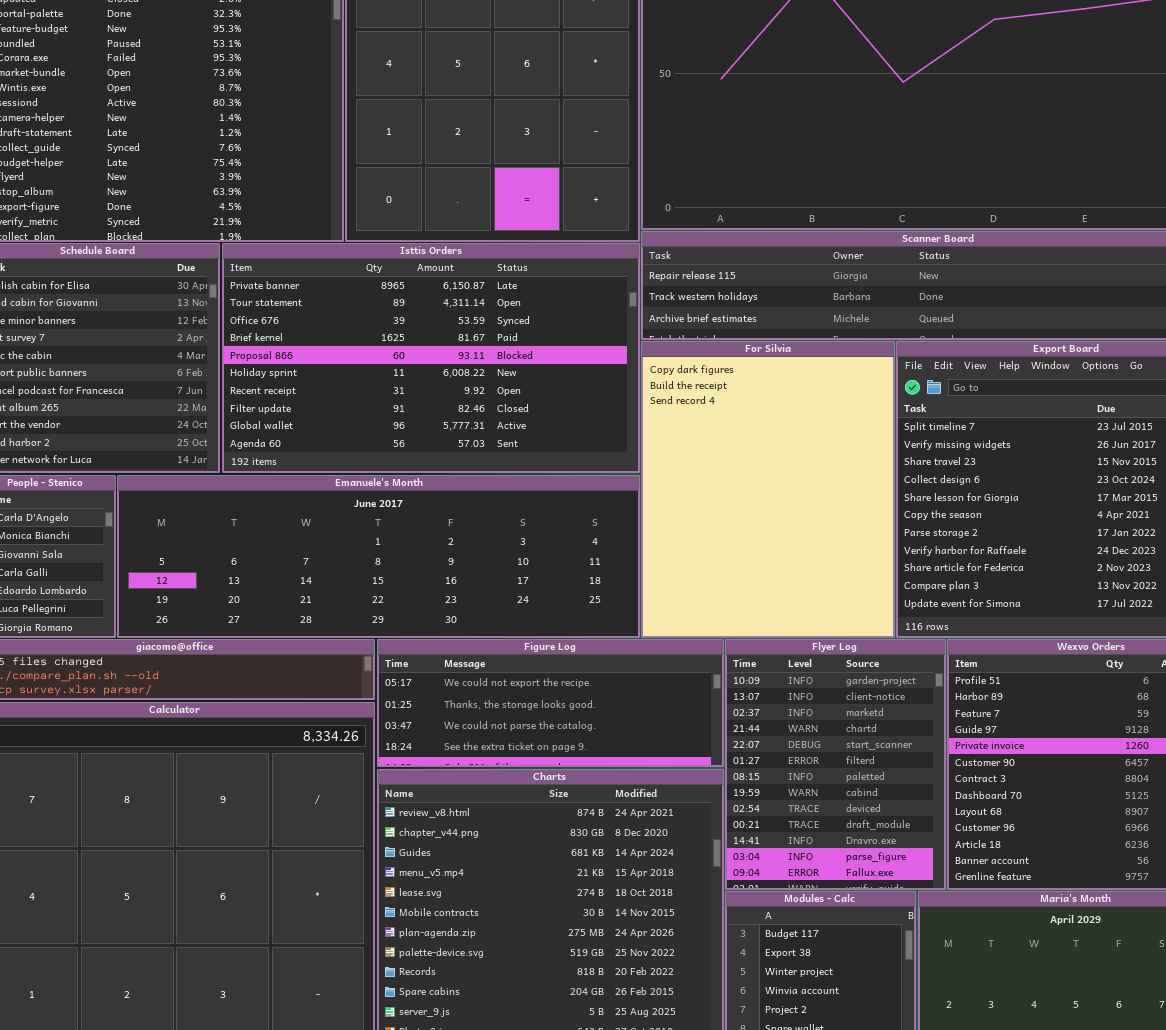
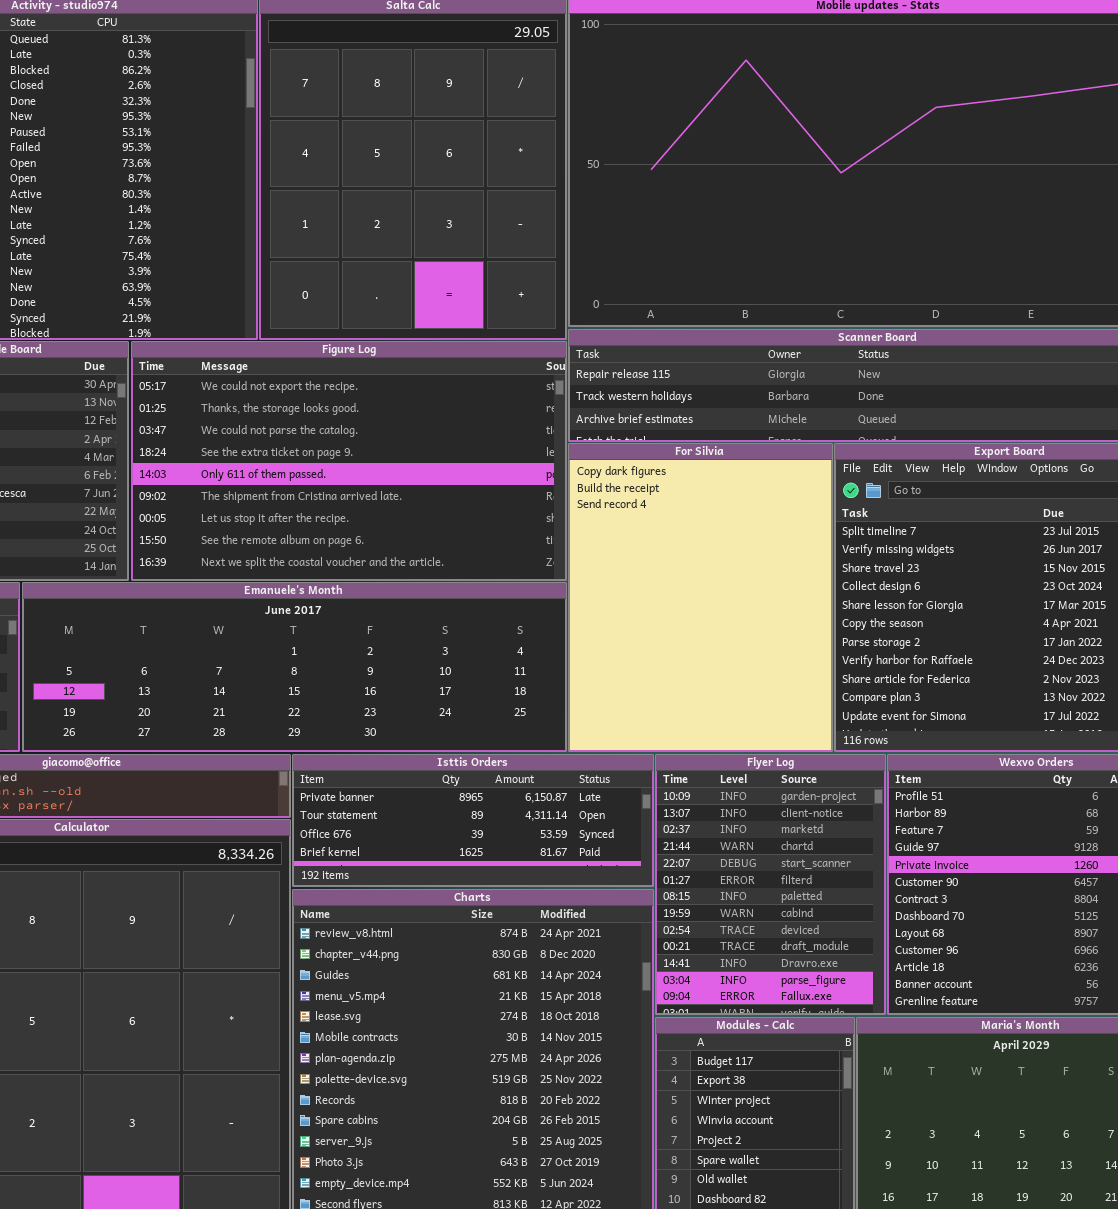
Isttis Orders: [222,243,640,473] -> [292,754,654,887], moved, resized
Figure Log: [377,639,724,767] -> [131,341,567,581], moved, resized

